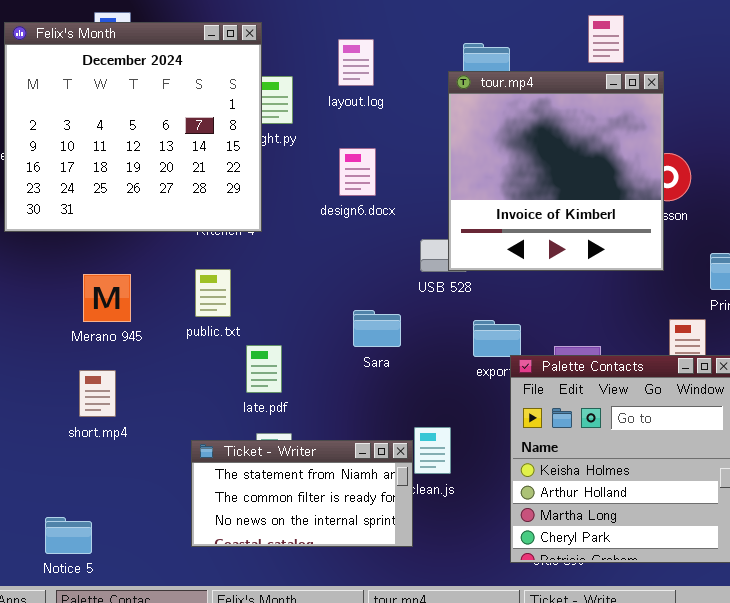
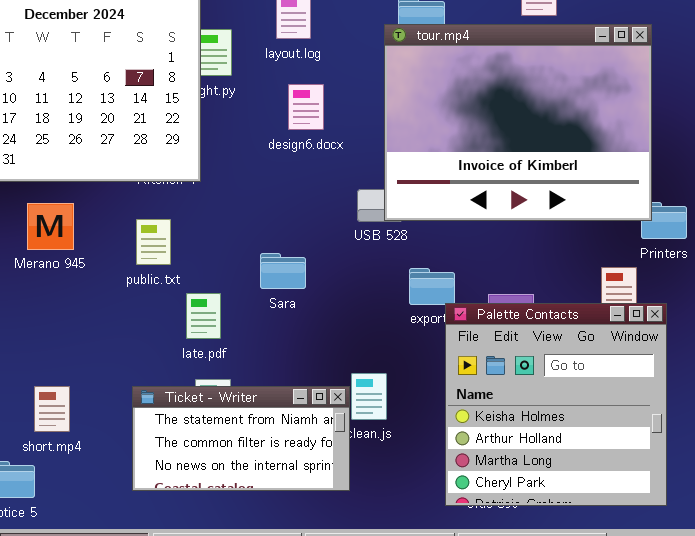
tour.mp4: [448,71,664,271] -> [384,24,652,221], resized
design6.docx: [339,148,376,196] -> [288,84,324,130], moved
Merano 945: [83,274,131,322] -> [27,203,74,250], moved
Sara: [353,310,401,347] -> [260,253,306,289], moved
short.mp4: [79,370,116,417] -> [34,386,70,432], moved

